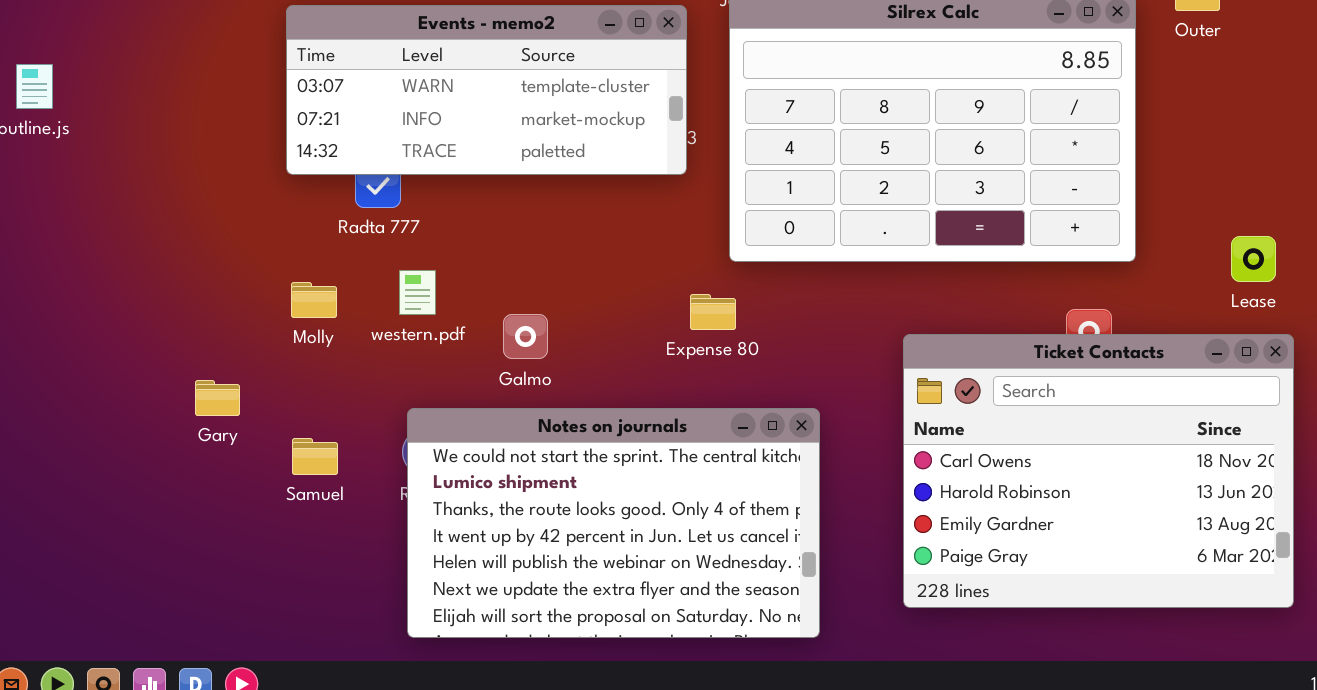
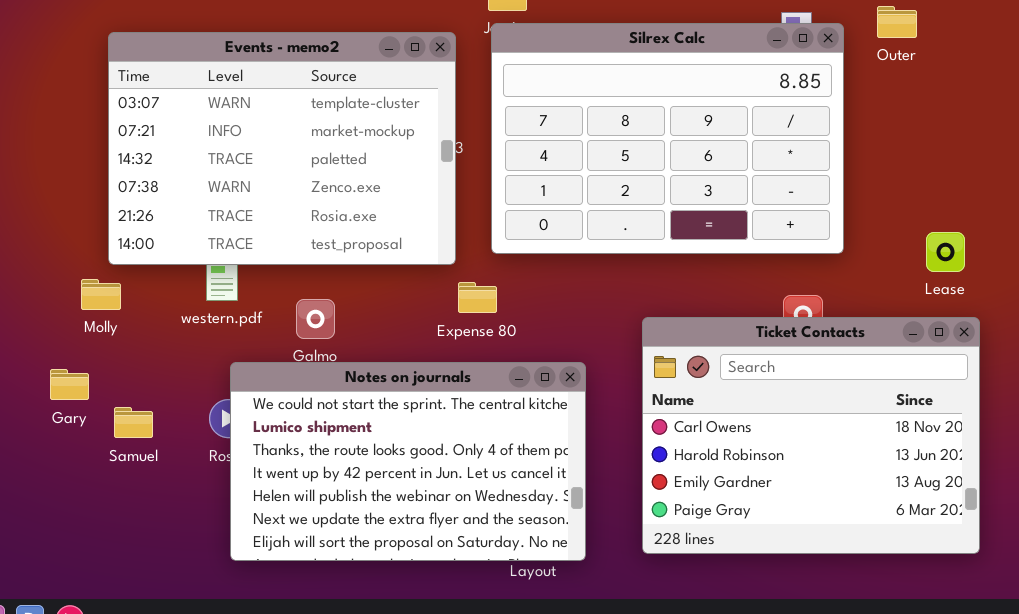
Events - memo2: [286,5,687,175] -> [108,32,456,265], resized
Molly: [291,282,337,318] -> [81,279,121,310], moved
Gary: [195,380,240,416] -> [50,369,89,400], moved
Notes on journals: [407,408,820,638] -> [230,362,586,561], moved

